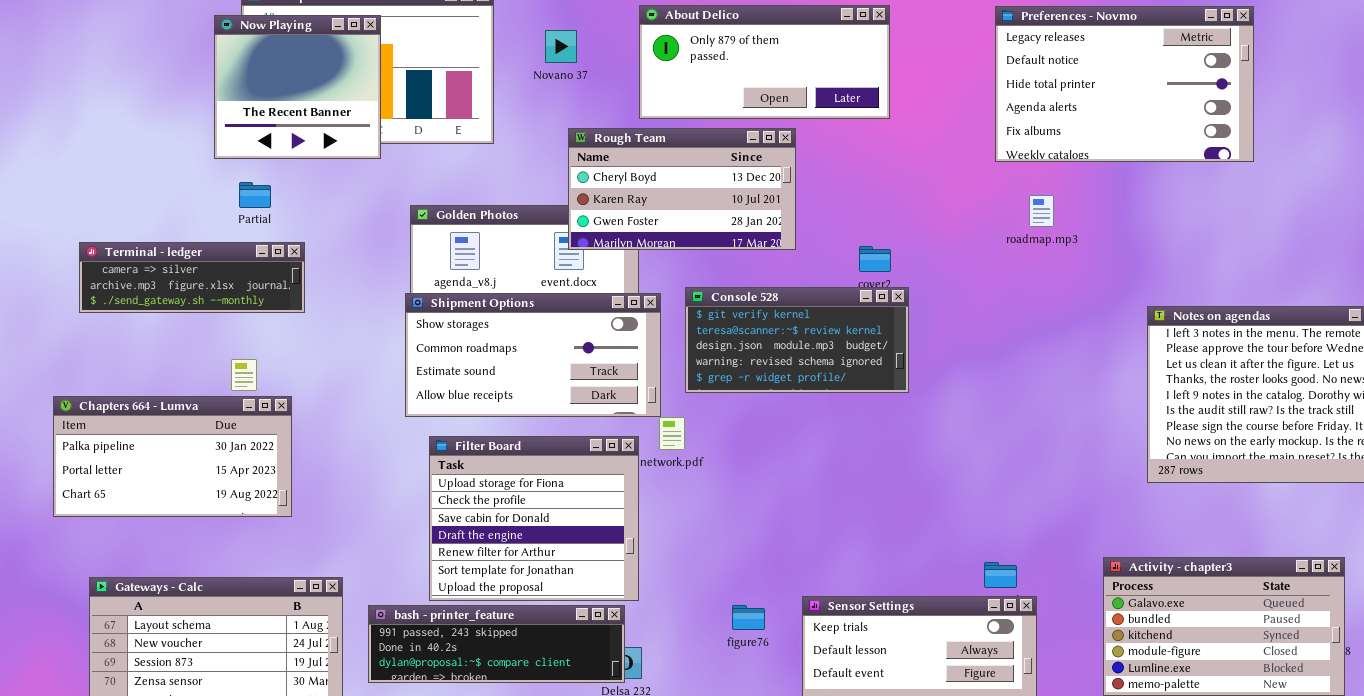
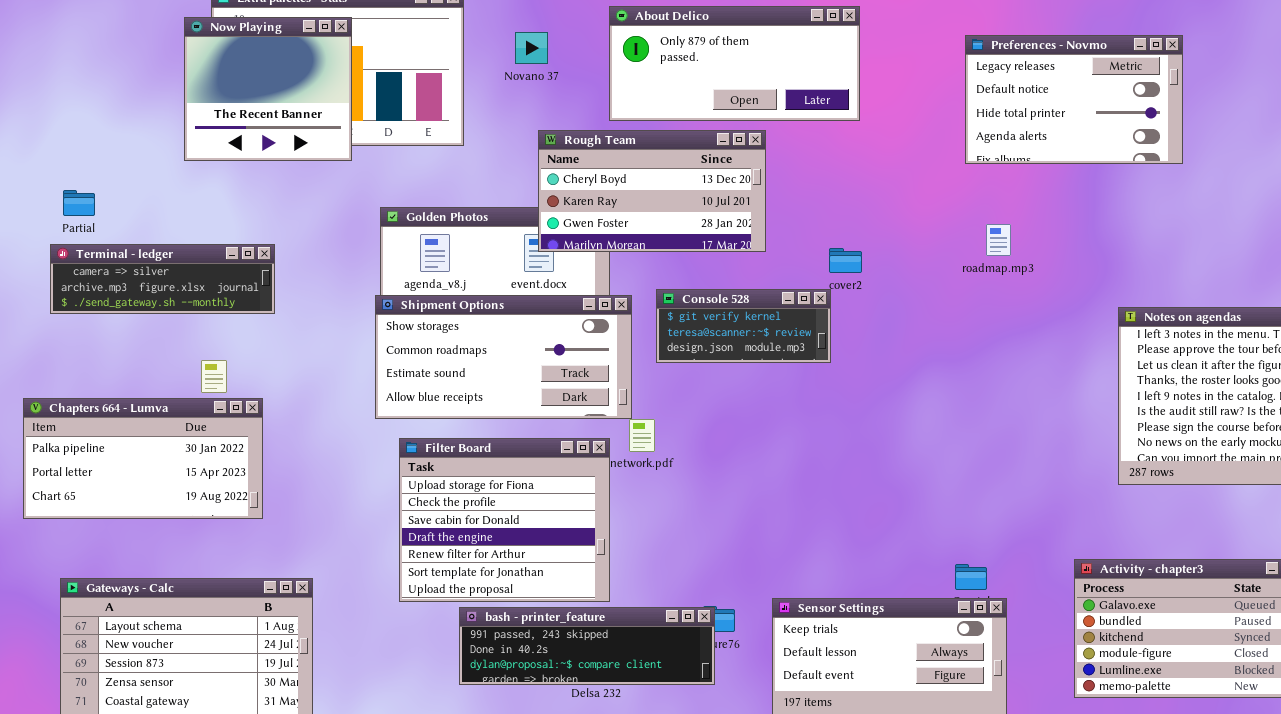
Preferences - Novmo: [995,6,1254,162] -> [965,35,1183,164], resized
Partial: [239,182,271,208] -> [63,190,95,216], moved
roadmap.mp3: [1029,195,1054,227] -> [986,224,1011,256], moved
Console 528: [685,287,909,393] -> [656,289,831,363], resized
bash - printer_feature: [368,605,625,683] -> [459,607,715,685], moved

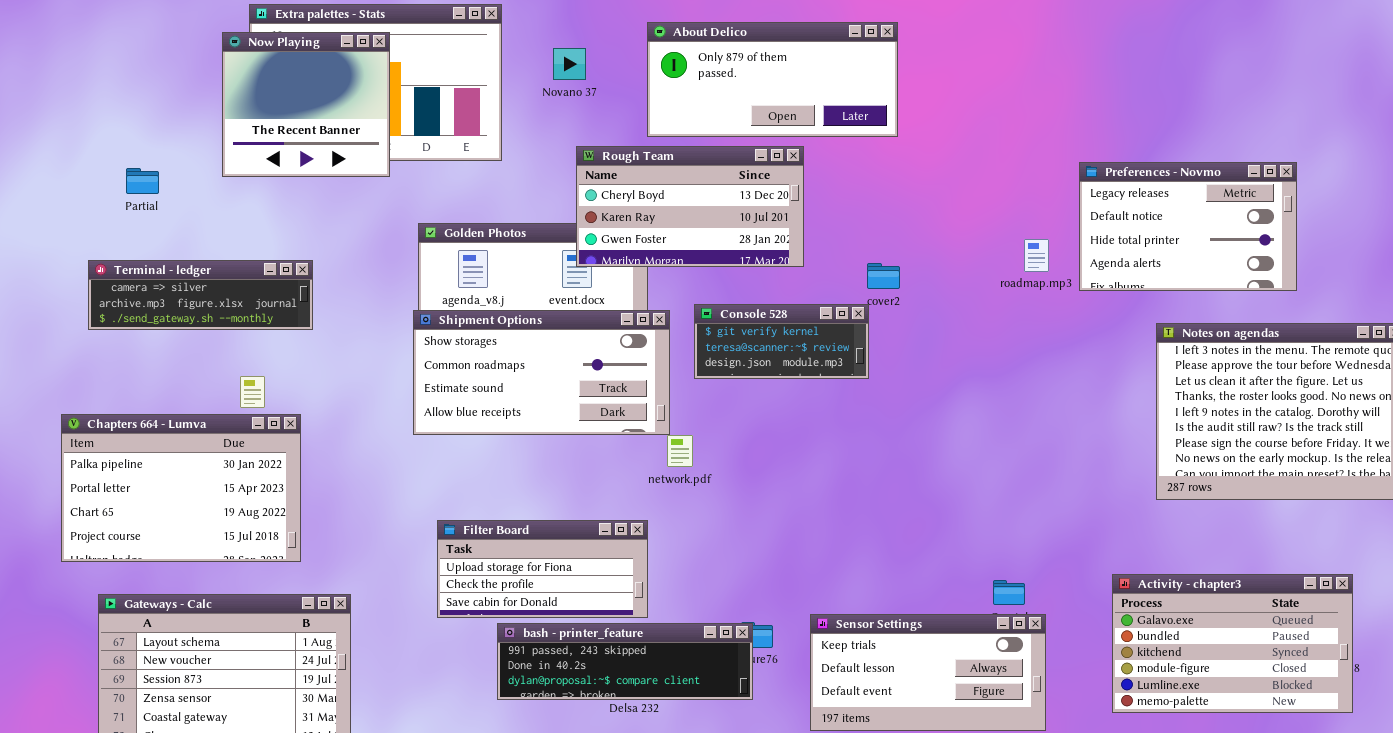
Preferences - Novmo: [965,35,1183,164] -> [1079,162,1297,291], moved
Partial: [63,190,95,216] -> [126,168,159,194], moved
Chapters 664 - Lumva: [23,398,263,519] -> [61,414,301,562], resized
Filter Board: [399,438,610,602] -> [437,520,648,618], resized

